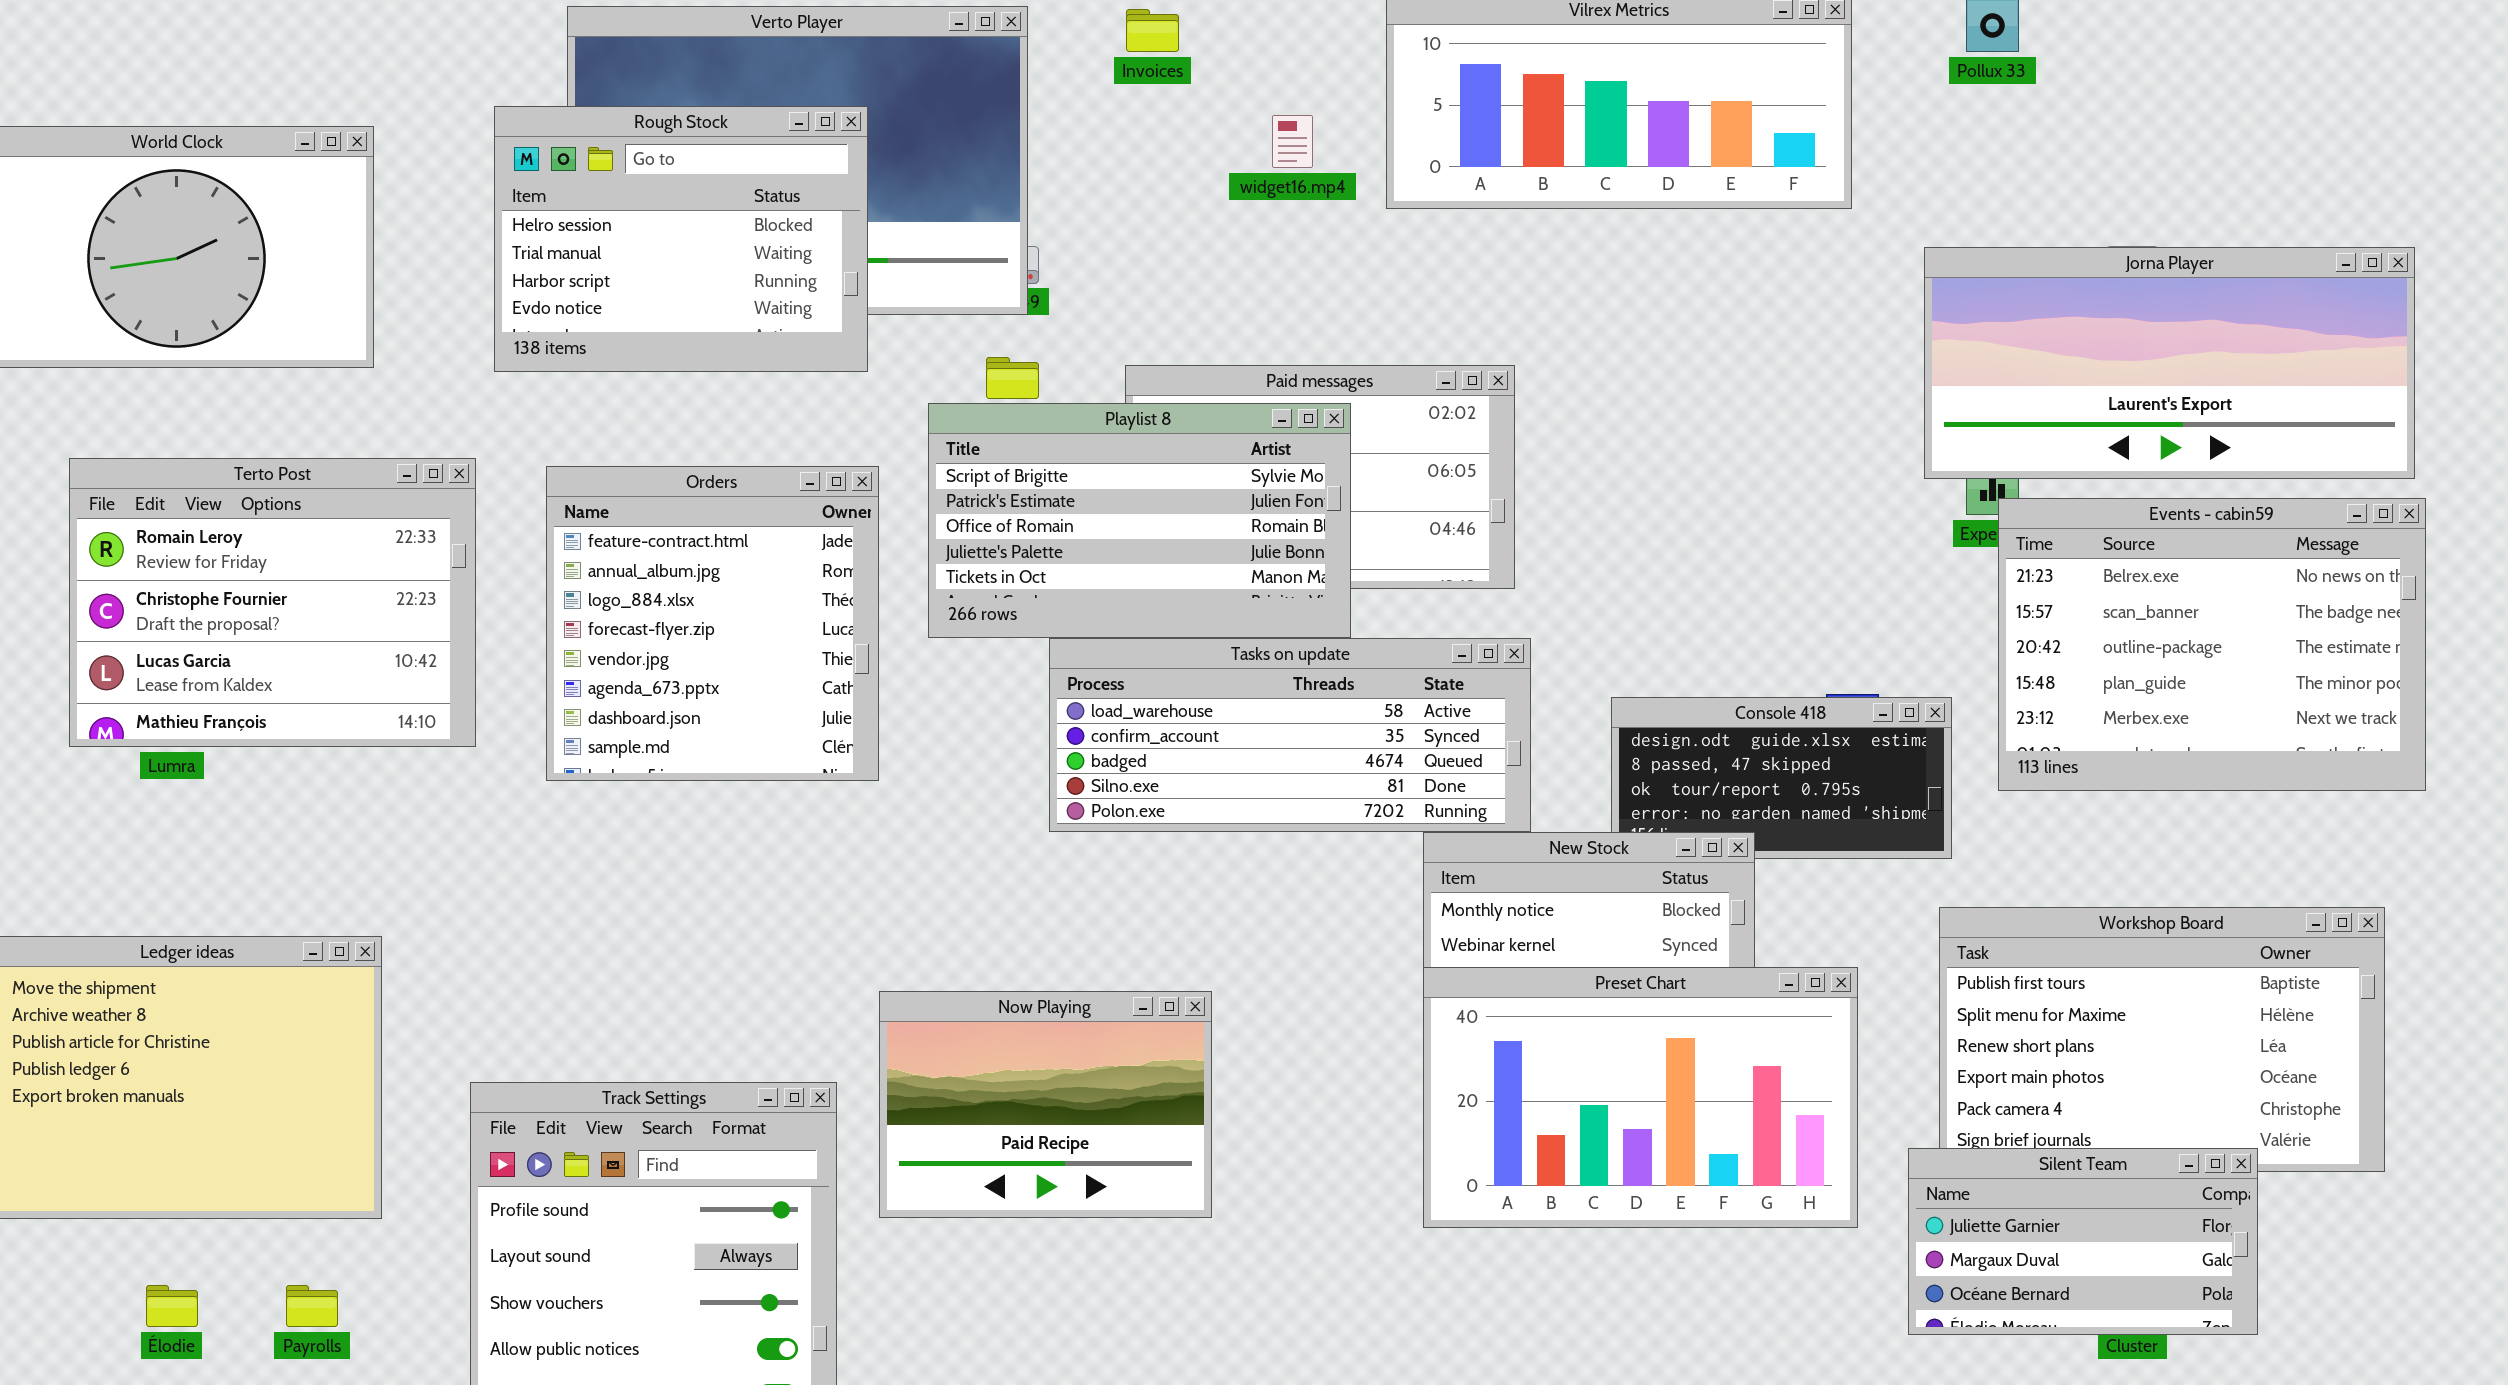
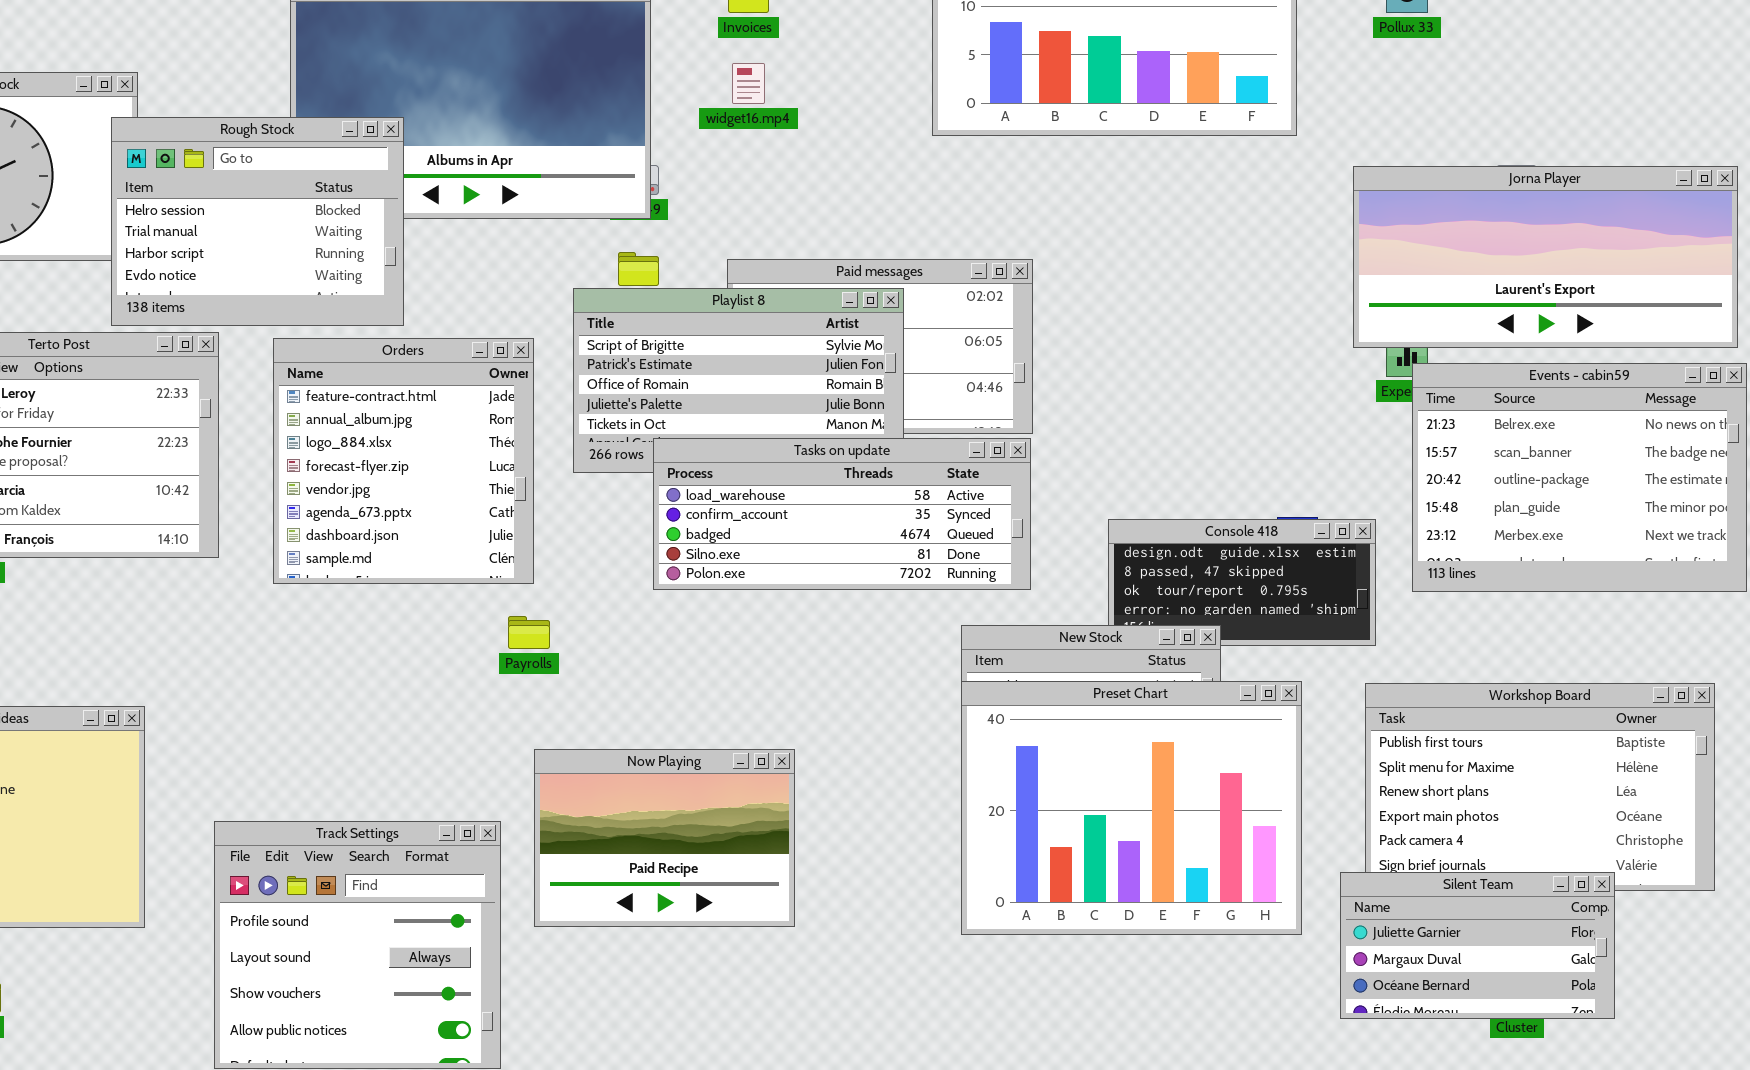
Rough Stock: [494,106,868,372] -> [111,117,404,326], moved
widget16.mp4: [1272,115,1313,168] -> [732,63,765,104], moved
Tasks on update: [1049,638,1531,832] -> [653,438,1031,590], moved
Preset Chart: [1423,967,1858,1228] -> [961,681,1302,935], resized
Payrolls: [286,1285,338,1327] -> [508,616,550,649], moved

